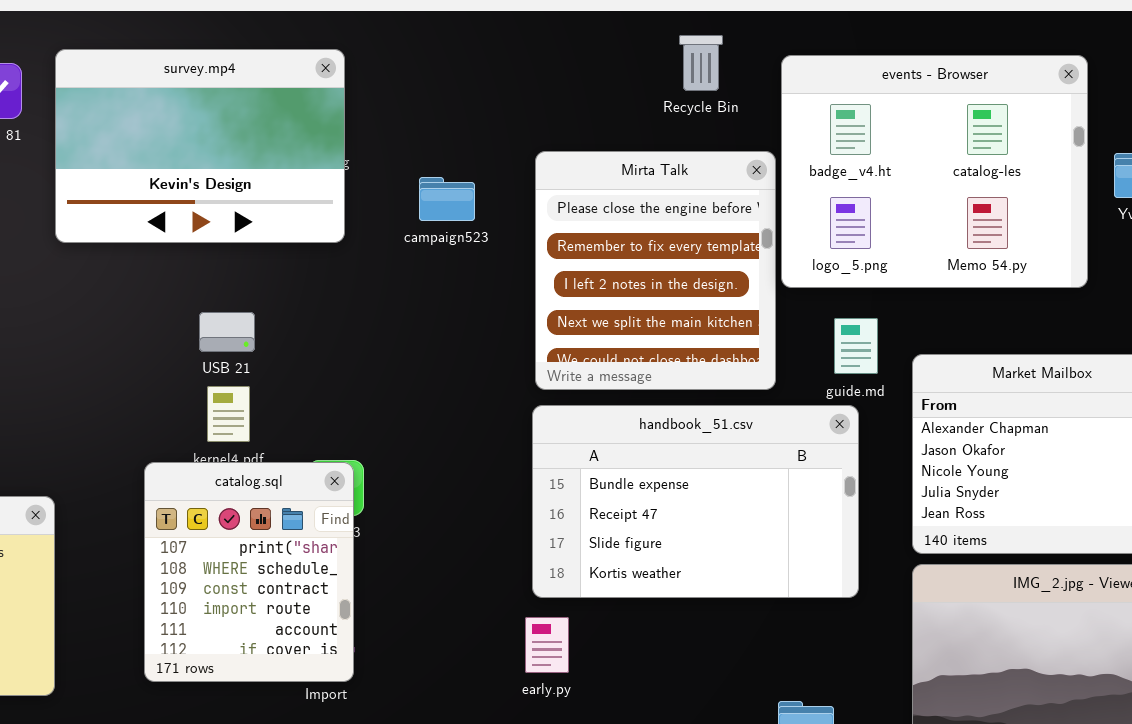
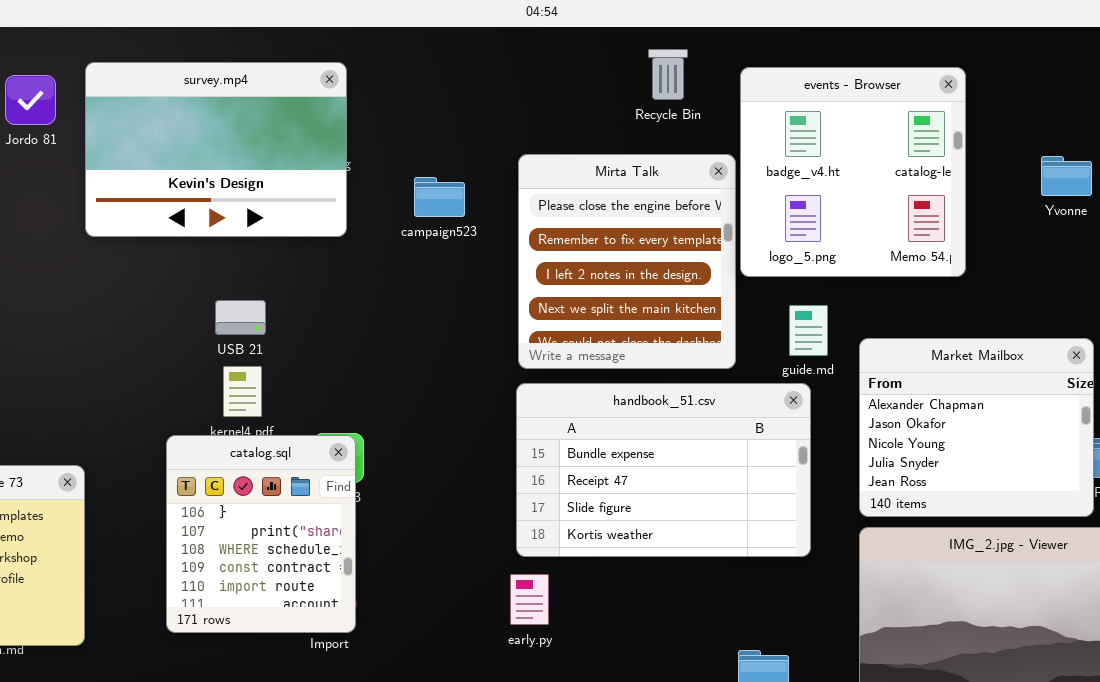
events - Browser: [781,55,1088,288] -> [740,67,966,277], resized
catalog.sql: [144,462,354,682] -> [166,435,356,633], scrolled up 1 row

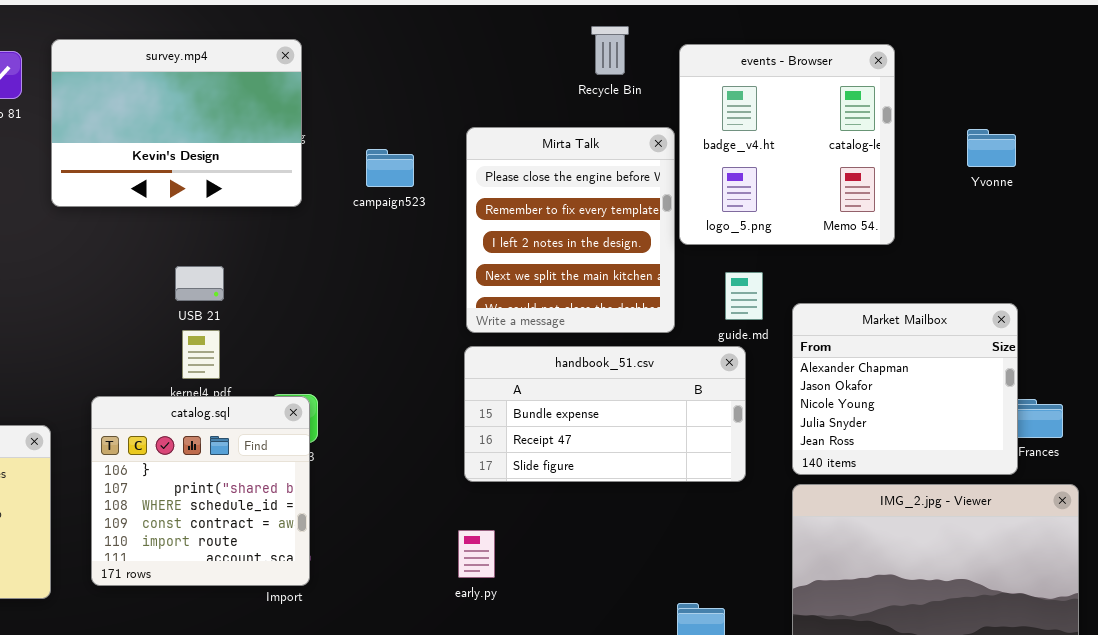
handbook_51.csv: [516,383,811,557] -> [464,346,746,482], resized
catalog.sql: [166,435,356,633] -> [91,396,310,586], resized

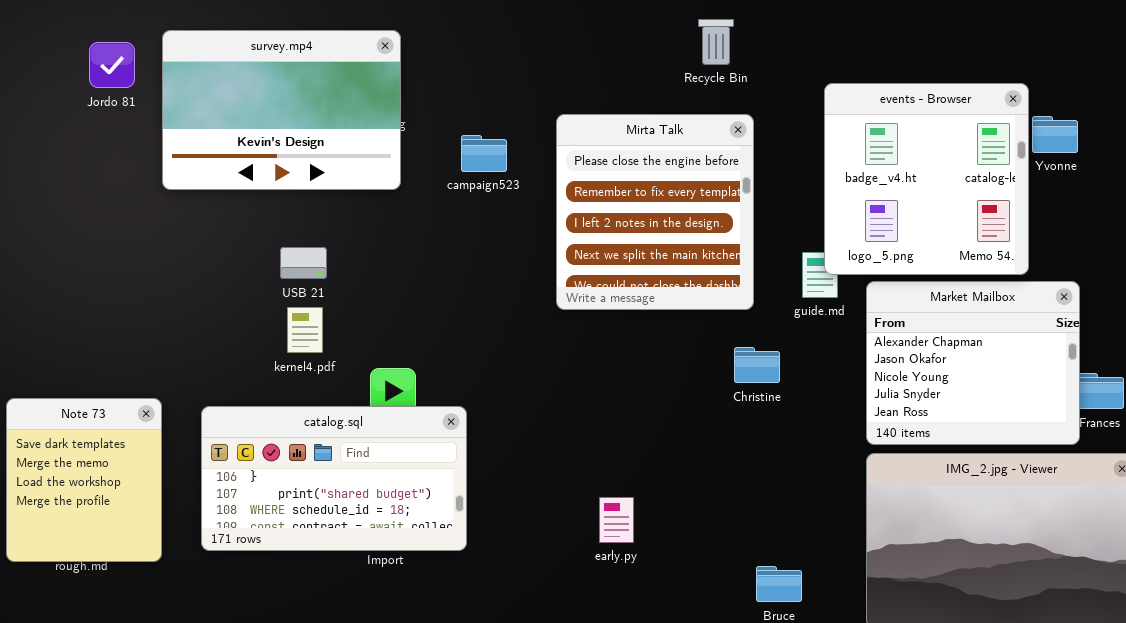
Recycle Bin: [591,26,629,75] -> [698,19,734,65], moved
events - Browser: [679,44,895,245] -> [824,83,1029,275], moved
handbook_51.csv: [464,346,746,482] -> none, closed
catalog.sql: [91,396,310,586] -> [201,406,467,551], resized
early.py: [458,530,495,578] -> [599,497,634,543], moved

